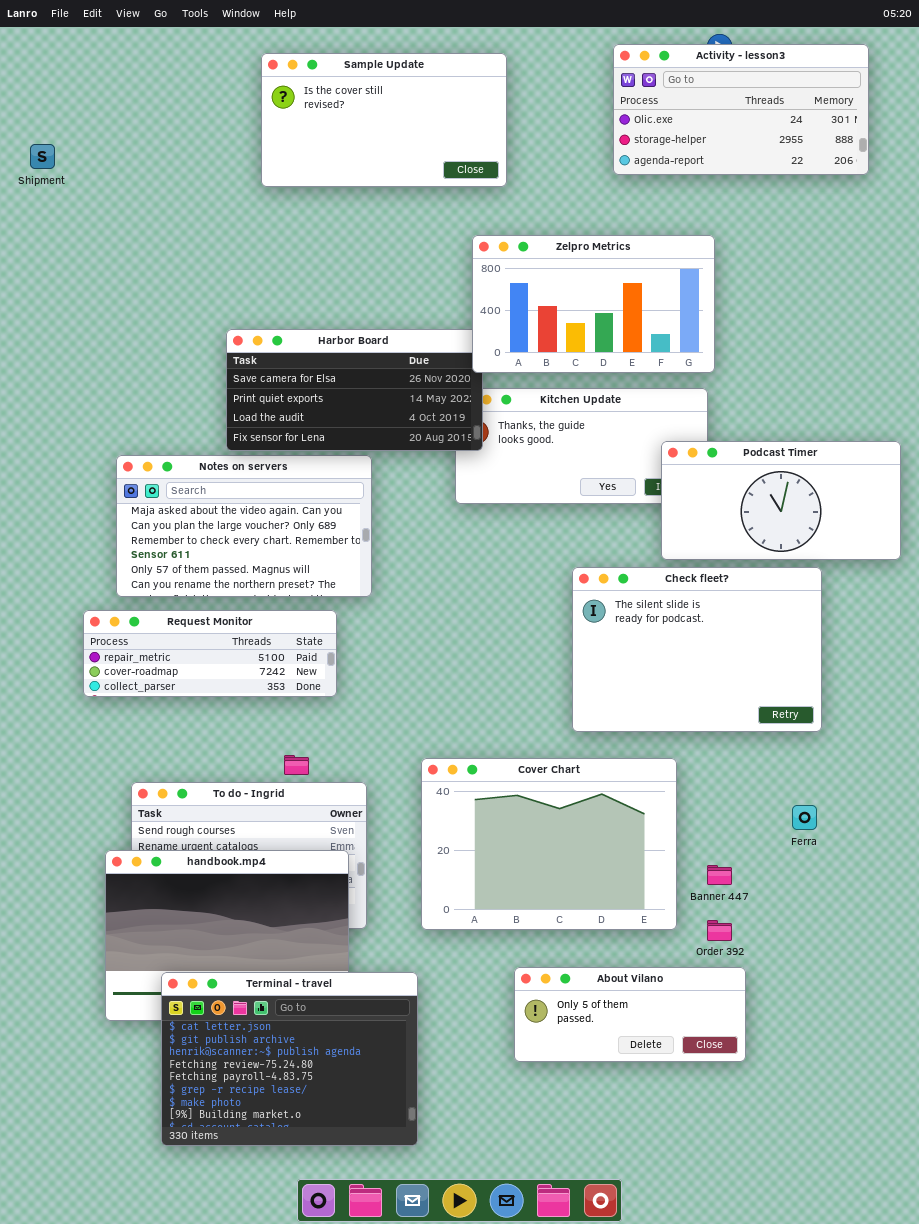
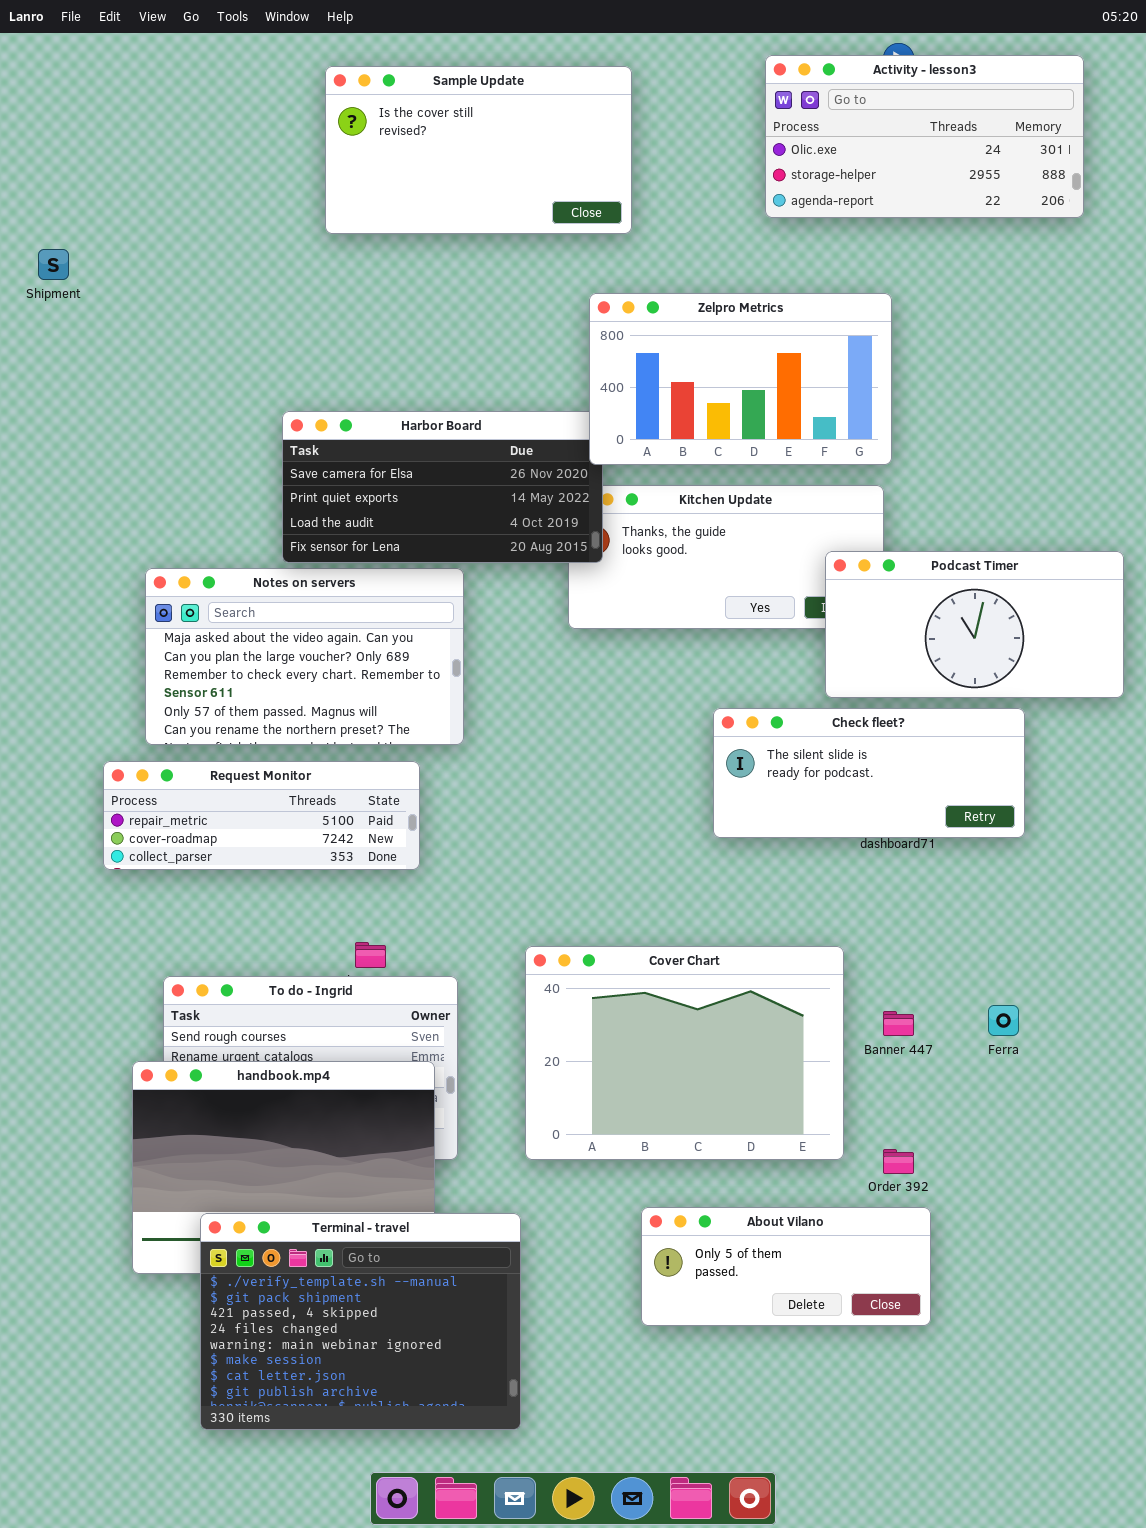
Shipment: [30,144,55,169] -> [38,249,69,280], moved
Check fleet?: [572,567,822,732] -> [713,708,1025,838], resized
Banner 447: [707,865,732,885] -> [883,1011,914,1036], moved
Terminal - travel: [161,972,418,1146] -> [200,1213,521,1430], scrolled up 6 rows

